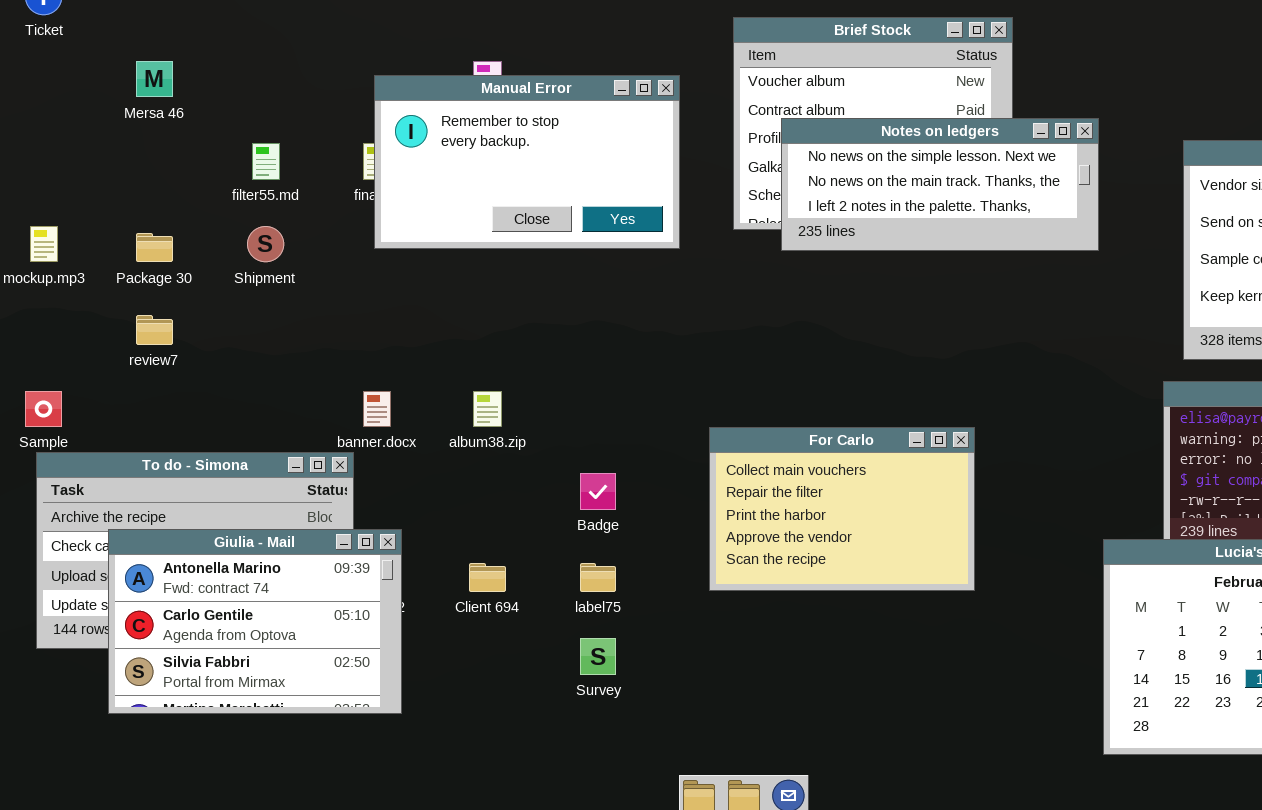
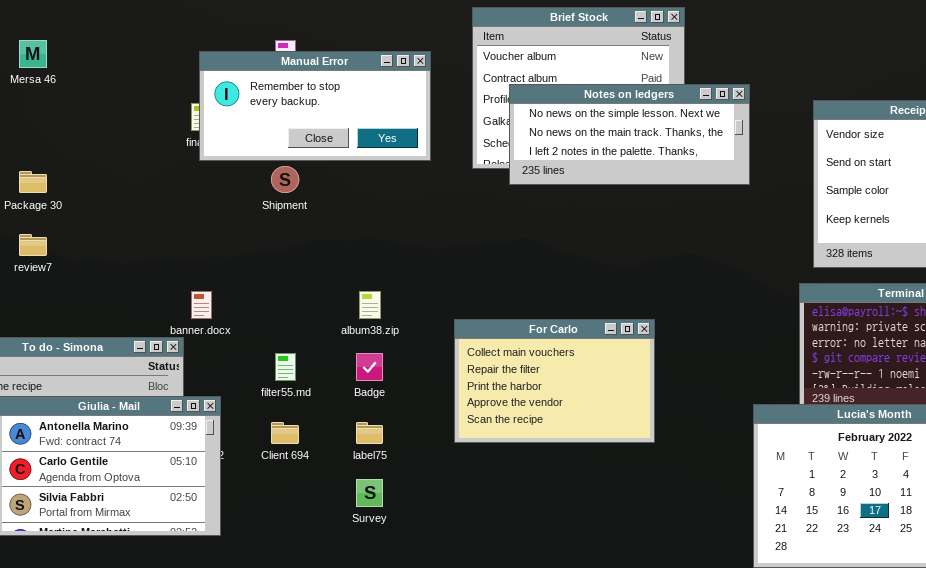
Manual Error: [374,75,680,249] -> [199,51,431,161], resized
filter55.md: [252,143,280,180] -> [275,353,296,381], moved
Shipment: [247,226,284,262] -> [271,166,299,193], moved
album38.zip: [473,391,502,427] -> [359,291,381,319], moved

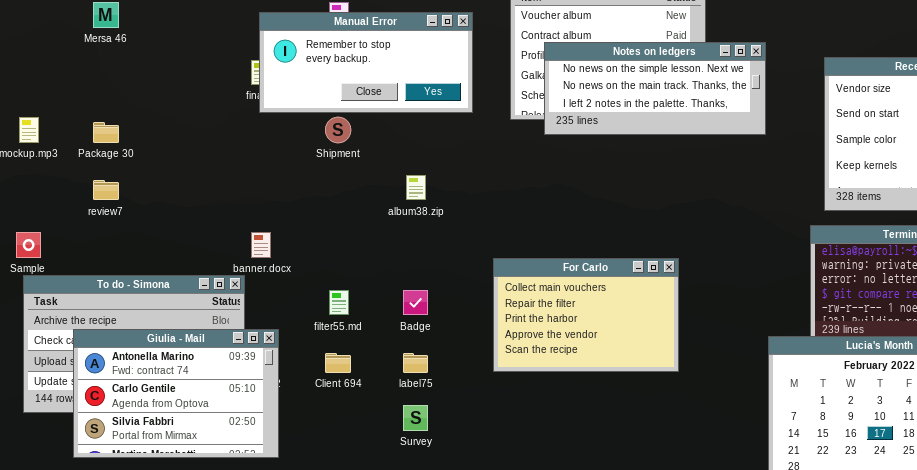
album38.zip: [359,291,381,319] -> [406,175,426,200], moved

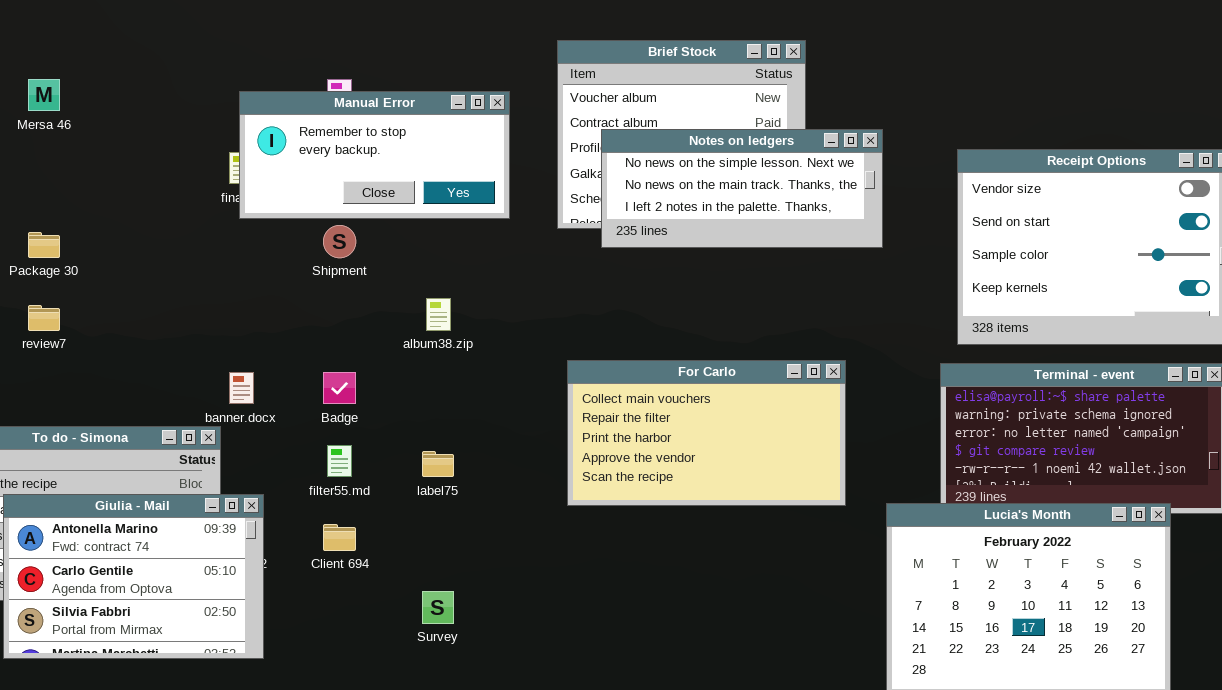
For Carlo: [493,258,679,372] -> [567,360,846,506], moved, resized
Badge: [403,290,428,315] -> [323,372,356,404], moved
label75: [403,353,428,373] -> [422,451,454,477], moved

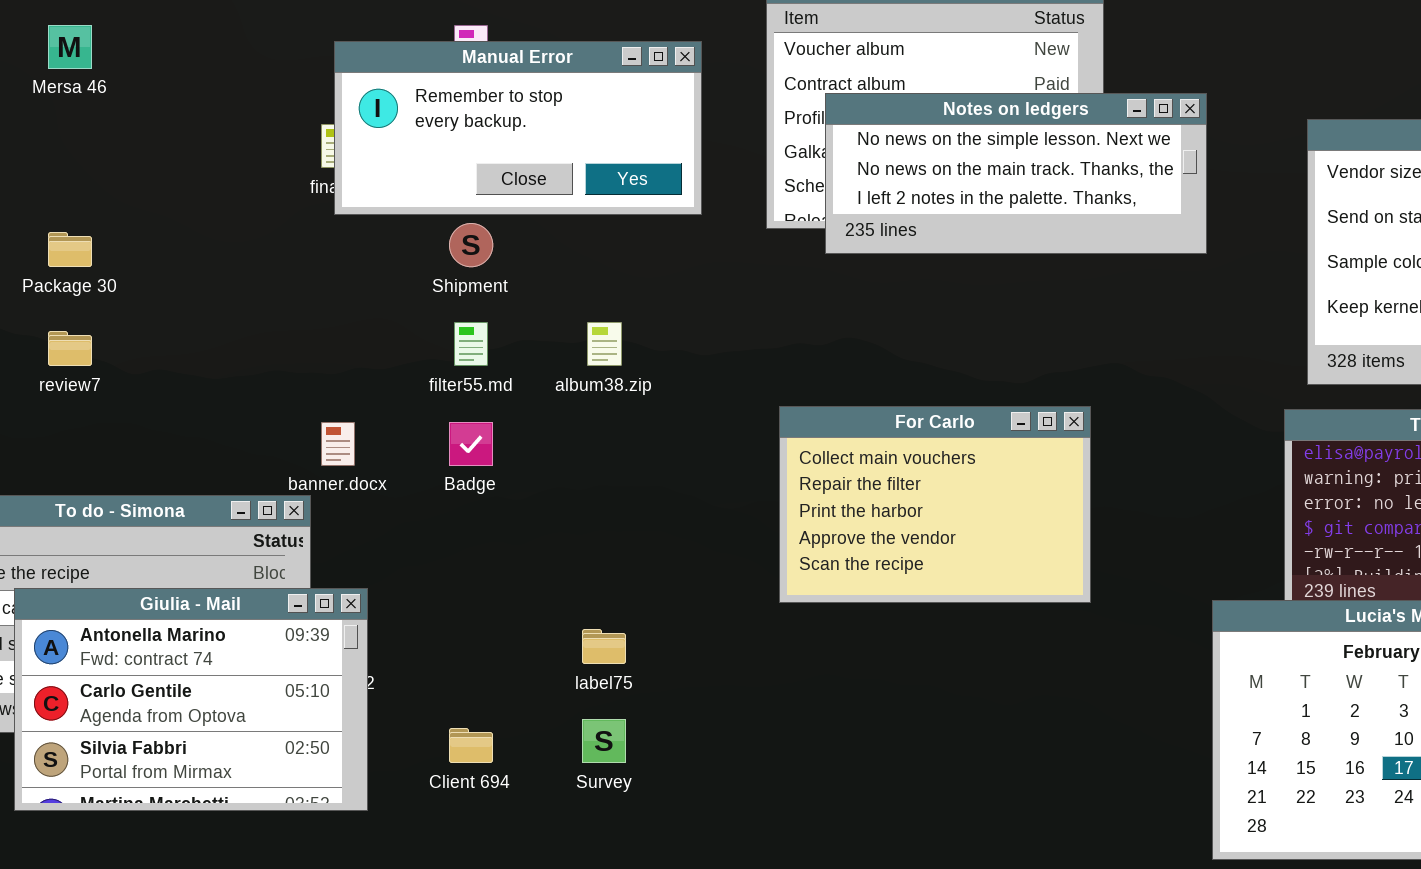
For Carlo: [567,360,846,506] -> [779,406,1091,603], resized
filter55.md: [327,445,352,477] -> [454,322,488,366], moved
label75: [422,451,454,477] -> [582,629,626,664], moved
Client 694: [323,524,356,551] -> [449,728,493,763], moved

